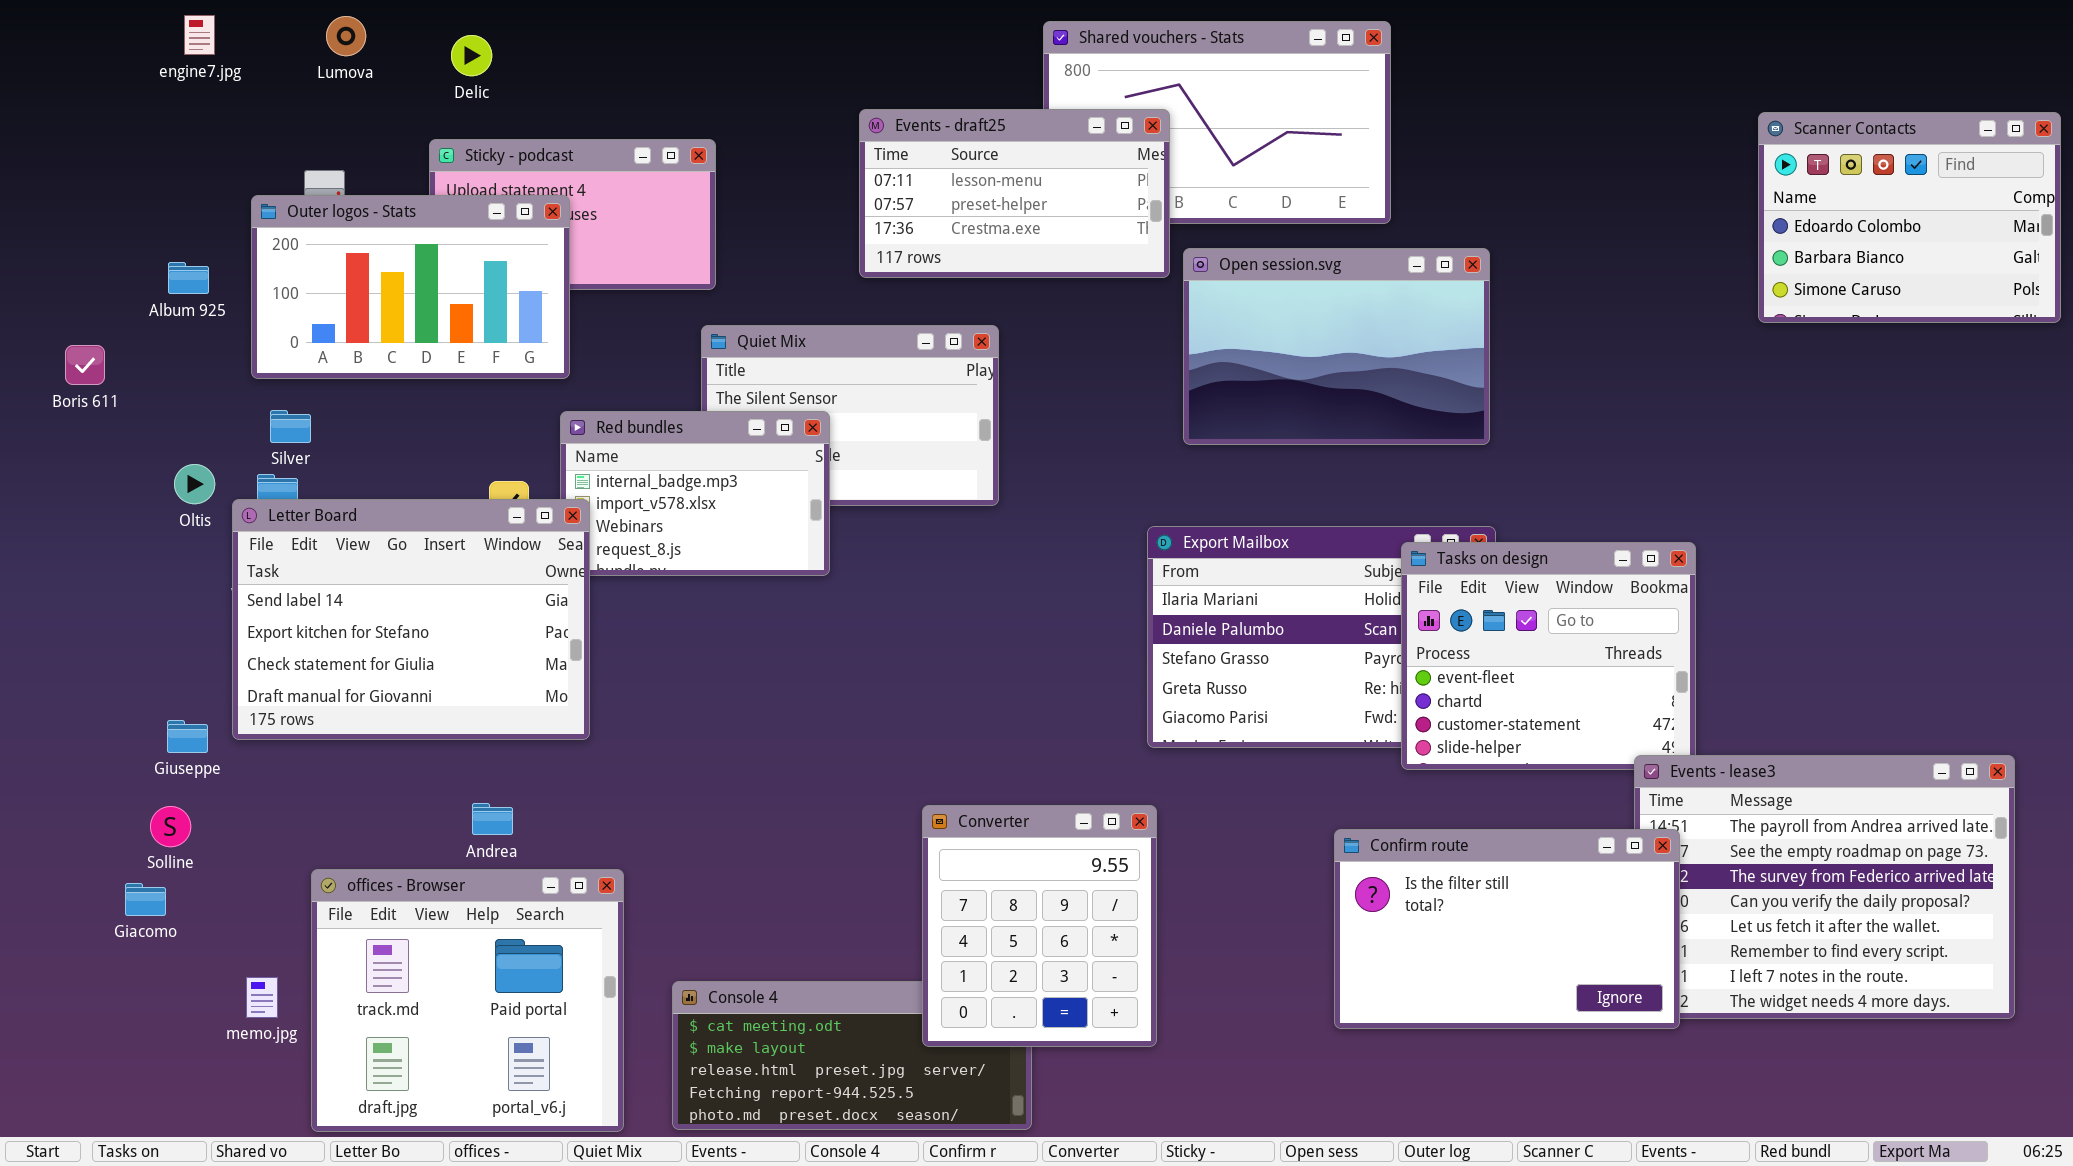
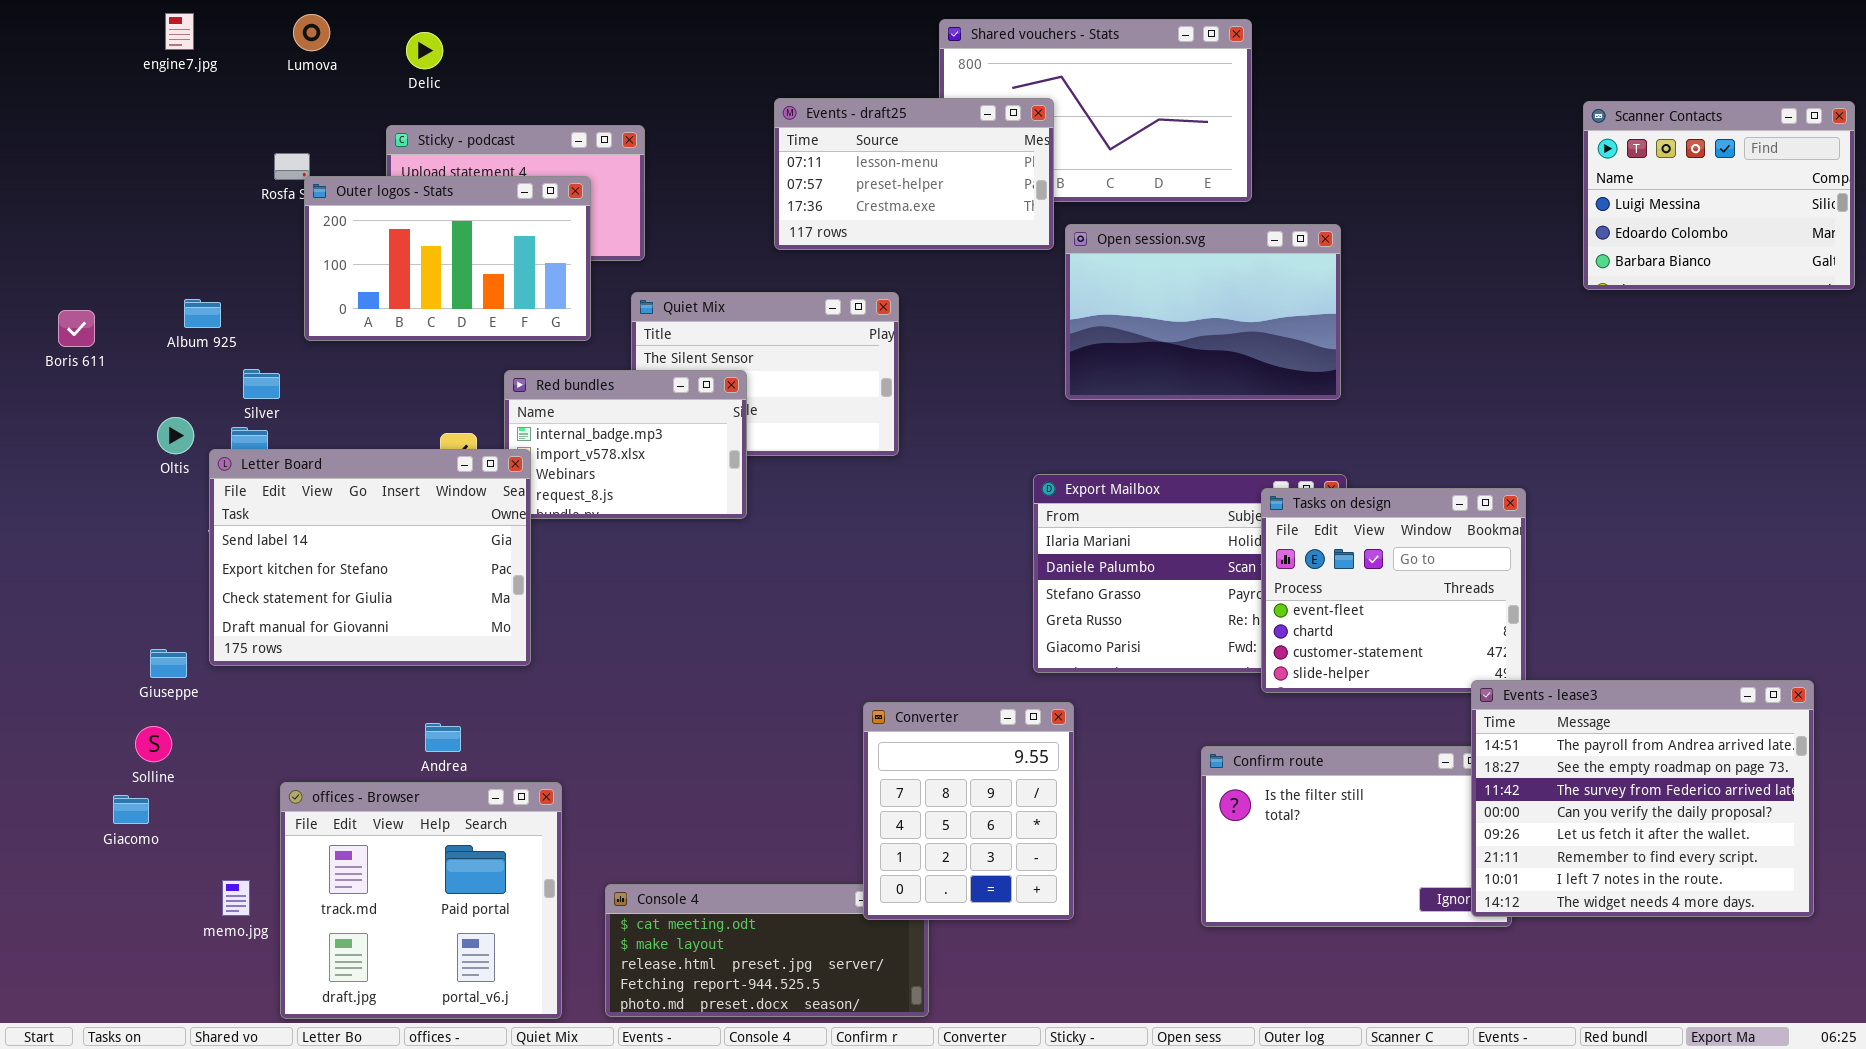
Scanner Contacts: [1758,112,2061,323] -> [1583,101,1855,290], scrolled up 1 row
Outer logos - Stats: [251,195,570,379] -> [304,176,591,341], moved
Album 925: [168,262,209,294] -> [184,299,221,328], moved
Events - lease3: [1634,755,2015,1019] -> [1471,680,1814,917], raised
Converter: [922,805,1157,1047] -> [863,702,1074,920], moved

